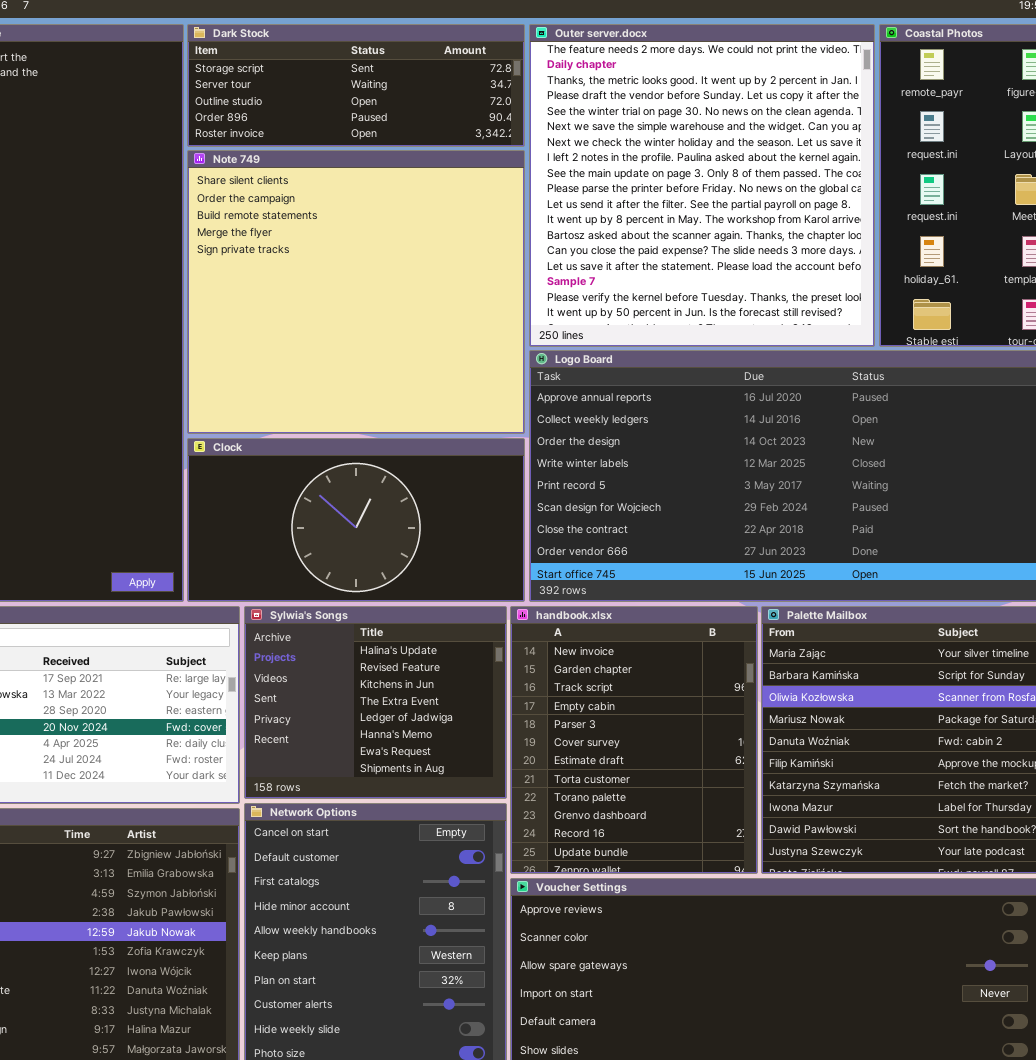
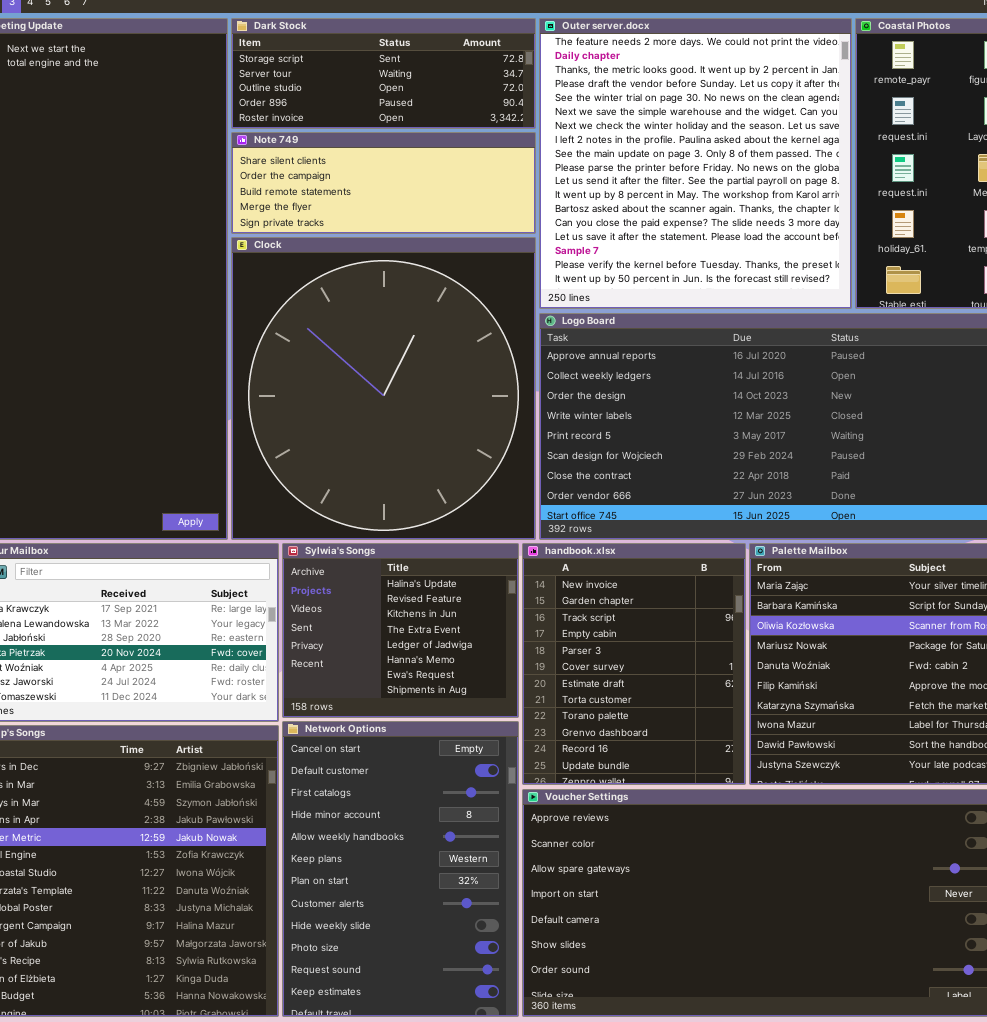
Note 749: [187,150,525,434] -> [231,132,536,234], resized
Clock: [187,438,525,602] -> [231,237,536,540], resized

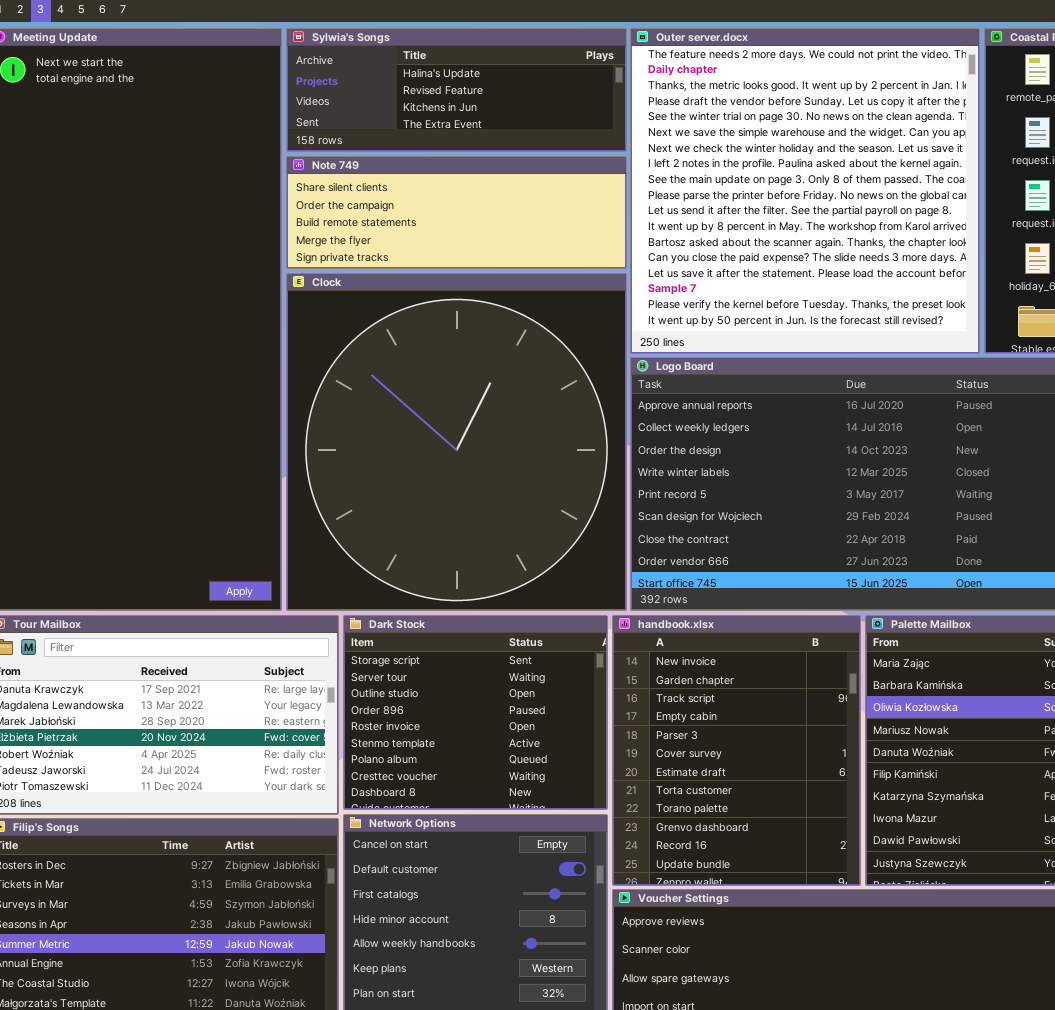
Dark Stock: [231,18,536,129] -> [343,615,608,810], moved, resized
Sylwia's Songs: [282,543,519,718] -> [286,28,627,152], moved, resized

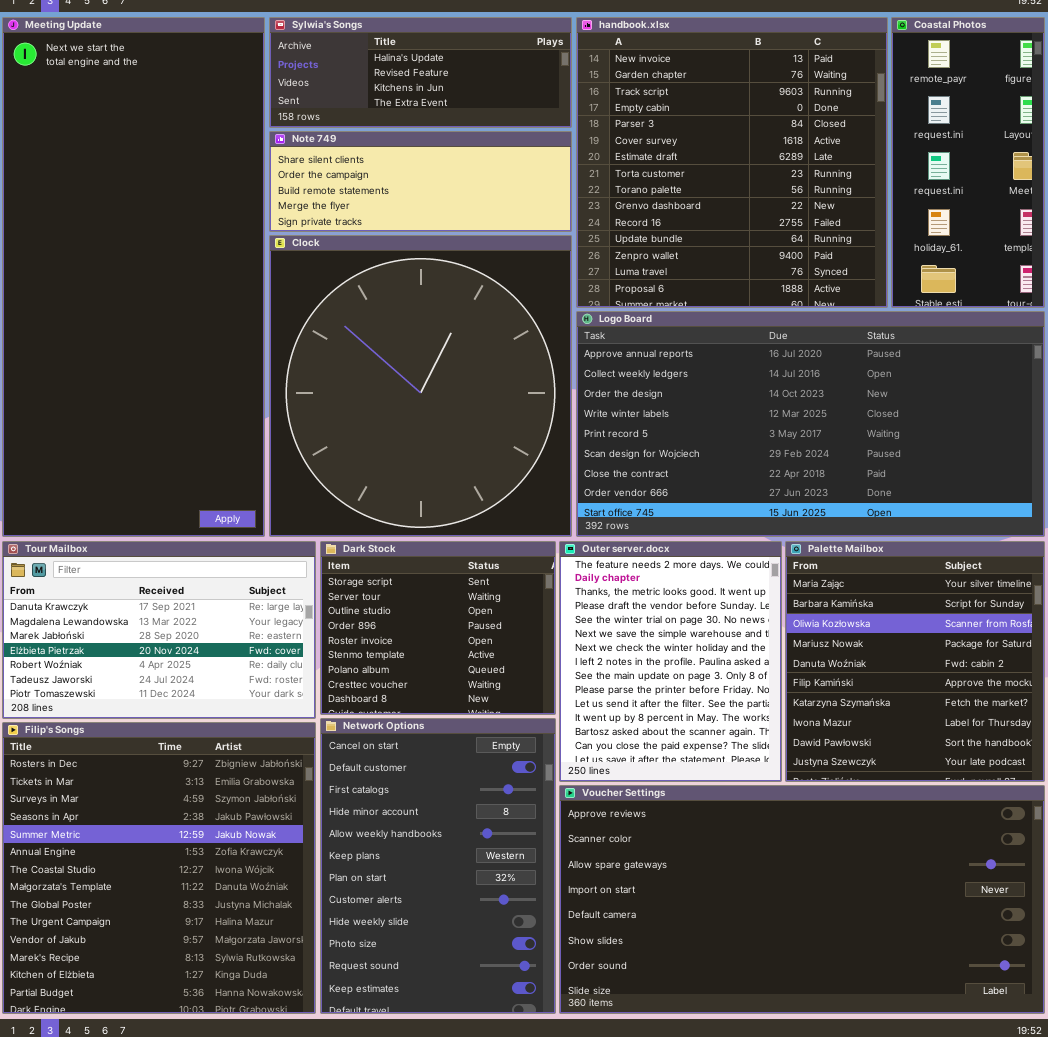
Outer server.docx: [630,28,980,354] -> [559,541,782,782], moved, resized
handbook.xlsx: [612,615,861,886] -> [576,17,888,308], moved, resized

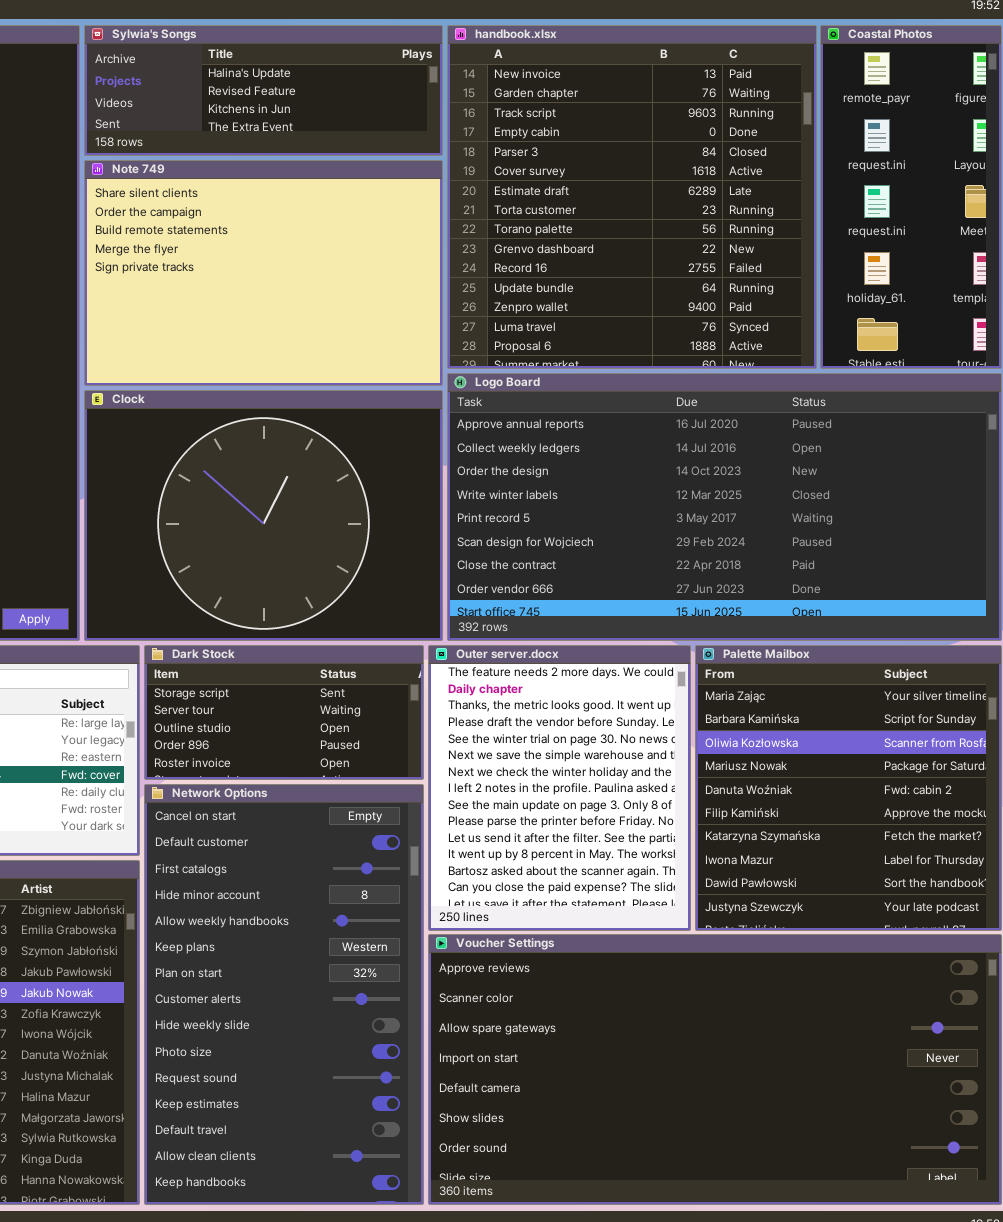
Note 749: [269,131,572,232] -> [84,160,443,386], resized
Clock: [269,235,572,537] -> [84,390,443,641], resized
Dark Stock: [320,541,556,715] -> [144,645,424,780], resized
Network Options: [320,718,556,1014] -> [144,784,424,1205], resized

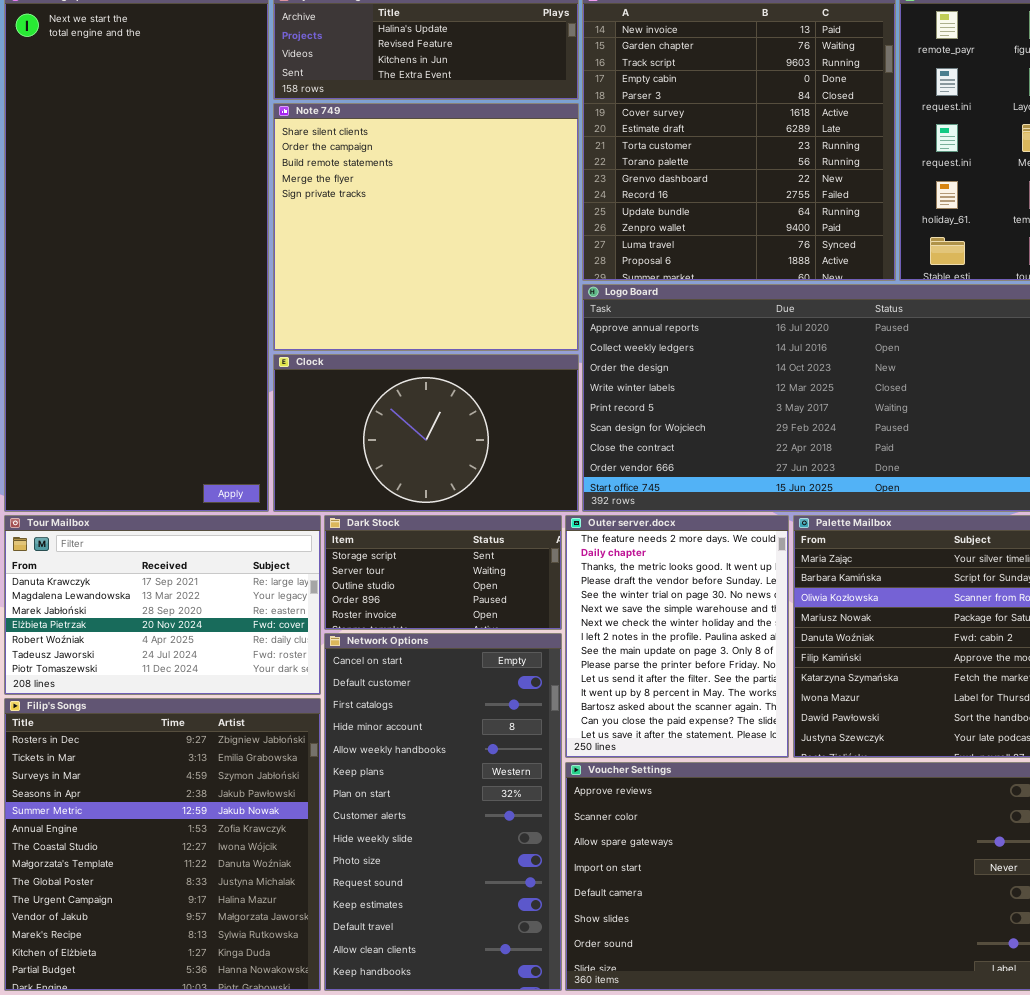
Note 749: [84,160,443,386] -> [273,103,579,351], resized
Clock: [84,390,443,641] -> [273,354,579,512], resized

